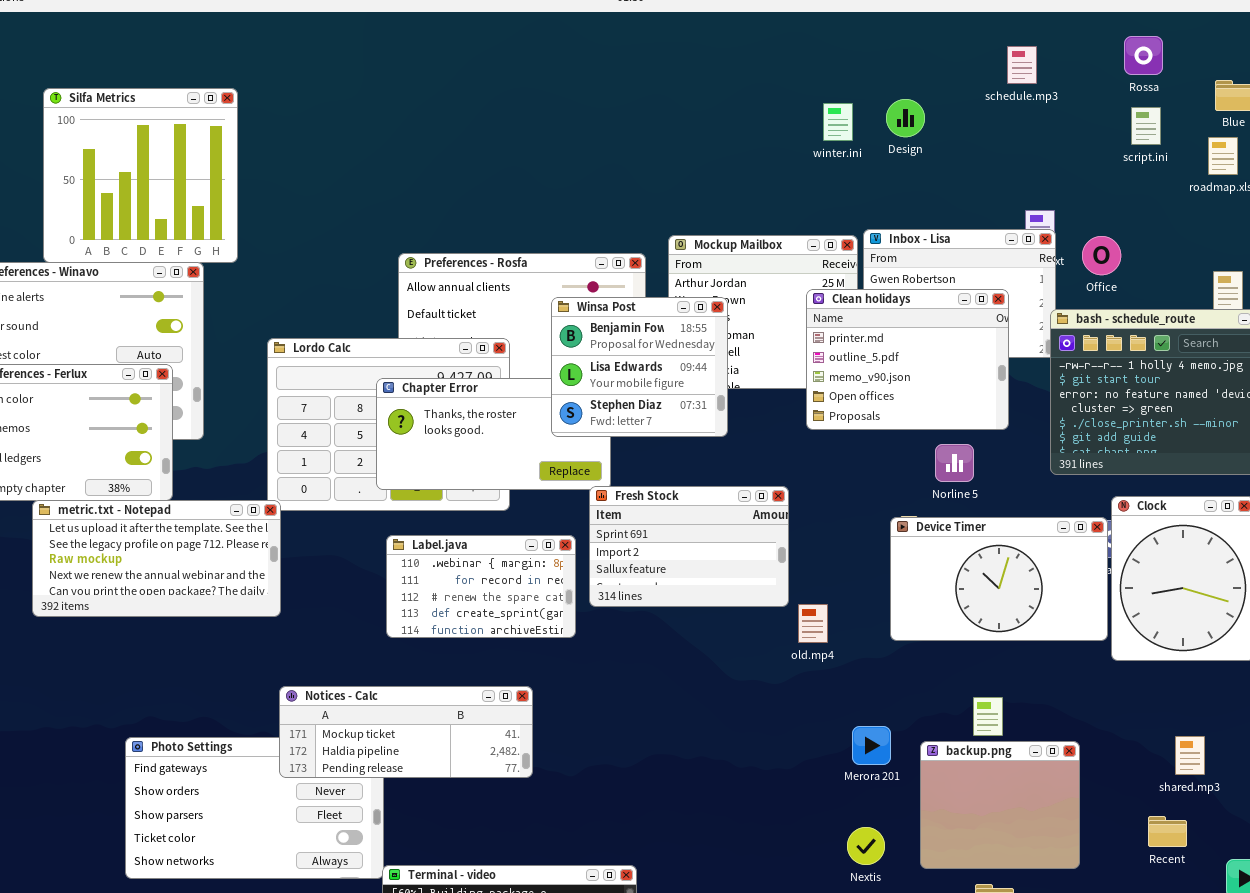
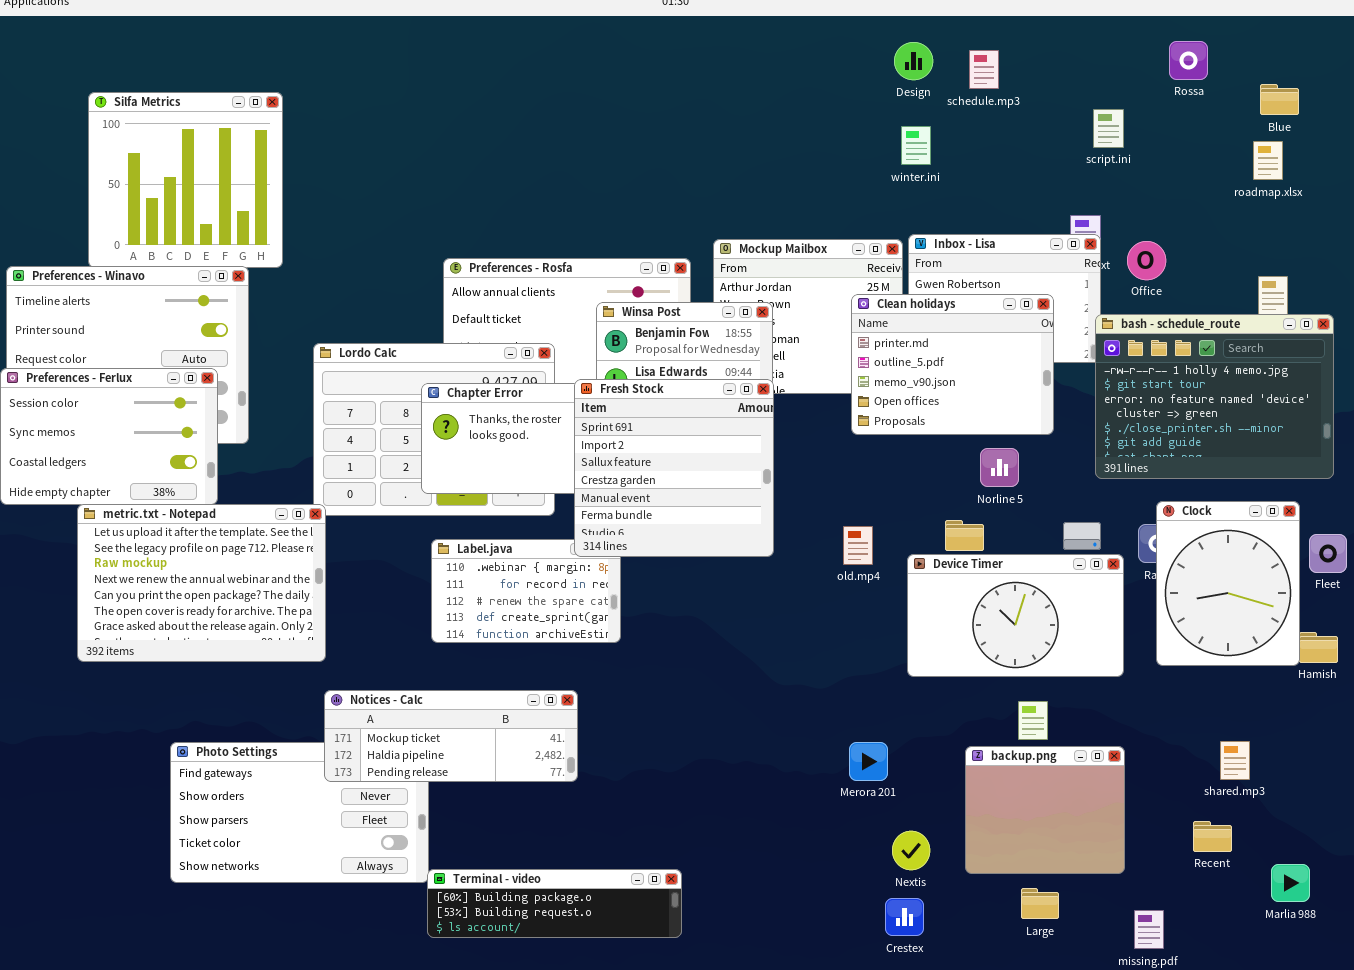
schedule.mp3: [1007,46,1037,84] -> [969,50,999,89], moved
Design: [886,99,925,137] -> [894,42,933,80], moved
winter.ini: [823,103,853,141] -> [901,126,931,165], moved
script.ini: [1131,107,1161,145] -> [1093,109,1124,148], moved
Fresh Stock: [589,486,789,607] -> [574,379,774,557], moved, resized
metric.txt - Notepad: [32,500,281,617] -> [77,504,326,662], resized
Device Timer: [890,517,1108,641] -> [907,554,1124,677], moved
old.mp4: [798,604,828,643] -> [843,526,873,565], moved
Merora 201: [852,726,891,765] -> [849,742,888,781], moved

